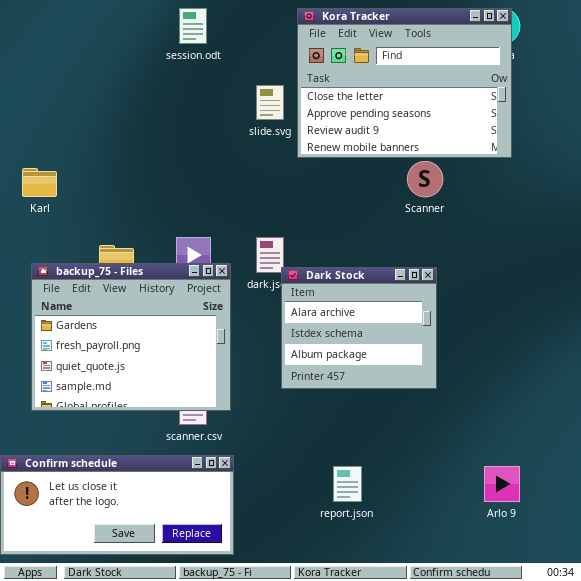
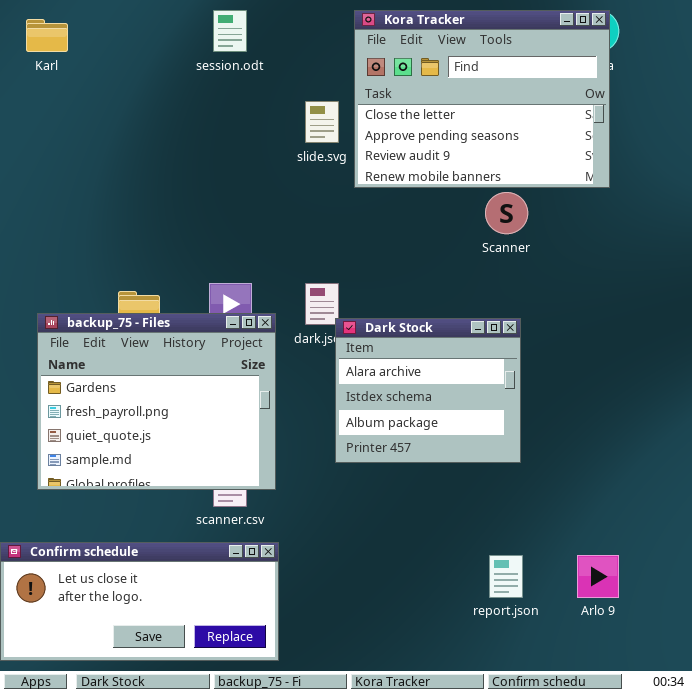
Karl: [22,168,57,197] -> [26,19,68,52], moved
report.json: [333,466,362,502] -> [489,555,523,598], moved

